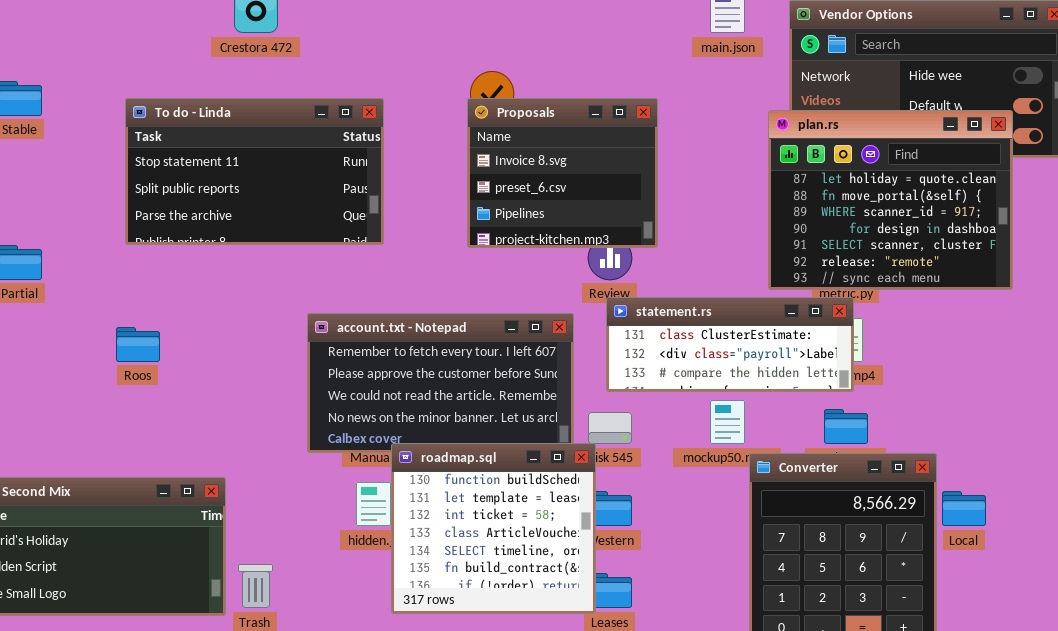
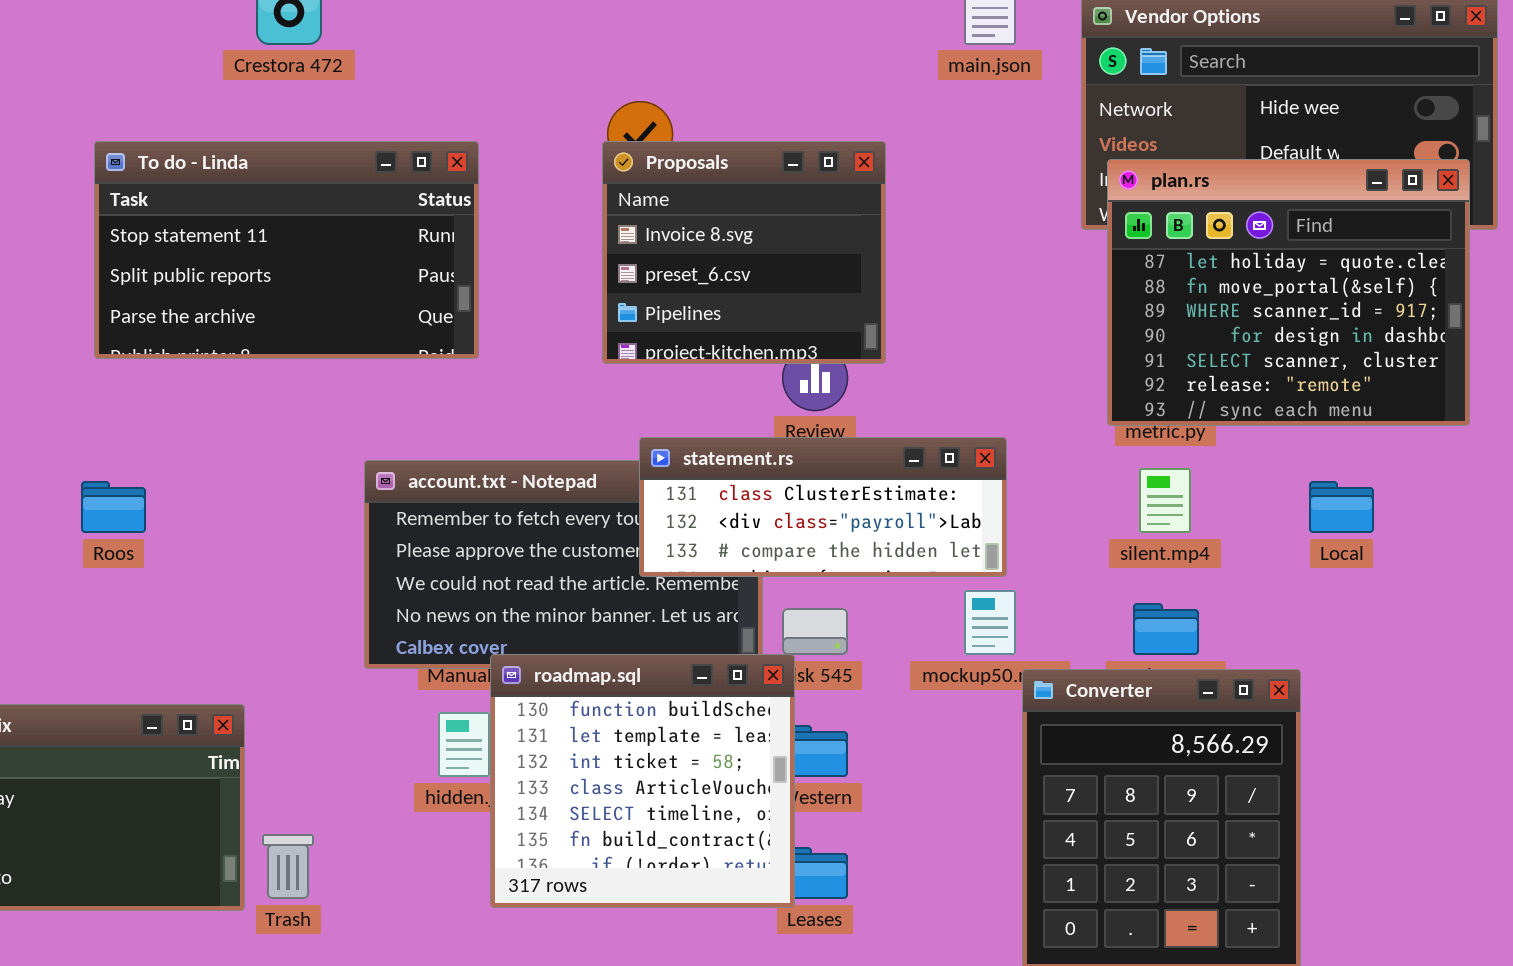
plan.rs: [768,110,1013,290] -> [1107,159,1470,426], moved
statement.rs: [606,297,854,392] -> [639,437,1007,577], moved
Local: [942,491,986,526] -> [1309,481,1374,533], moved

